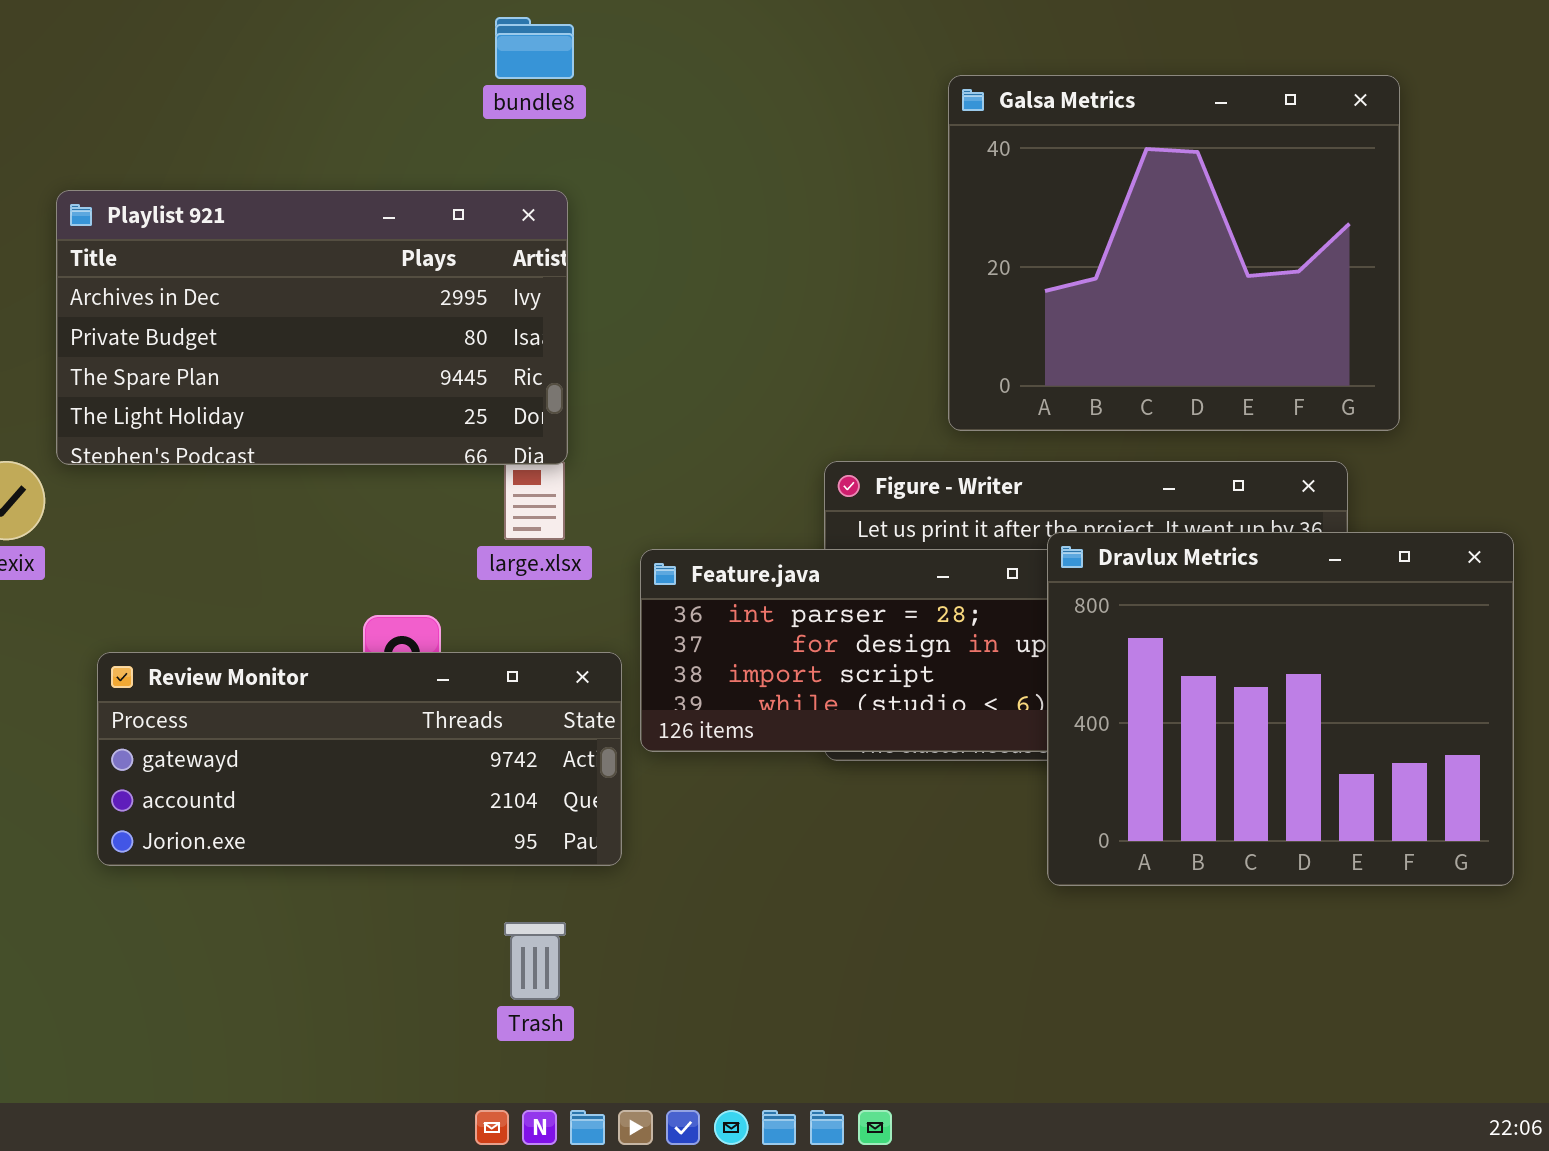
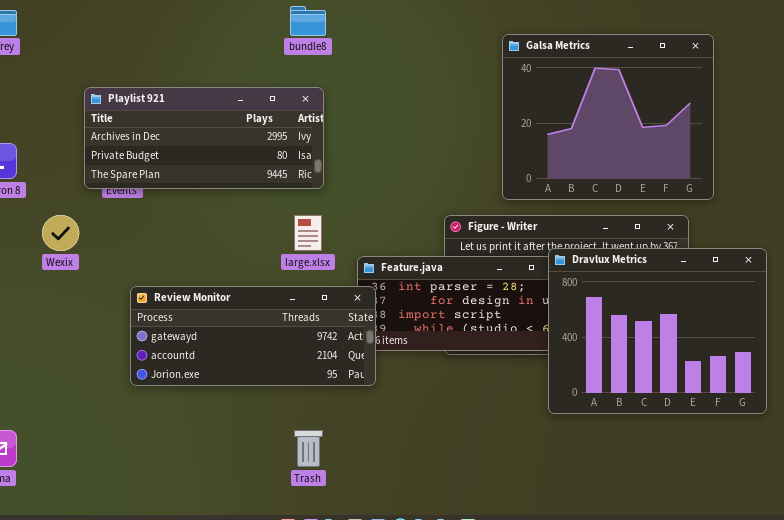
Playlist 921: [56,190,568,465] -> [84,87,324,189], resized
Review Monitor: [97,652,622,866] -> [130,286,376,386], moved

